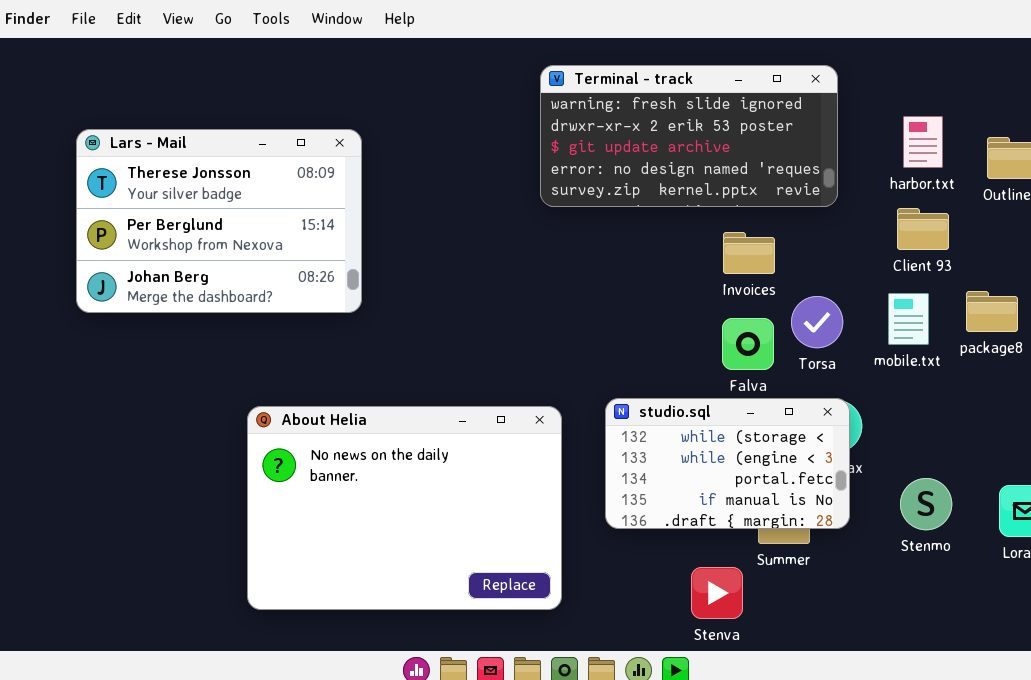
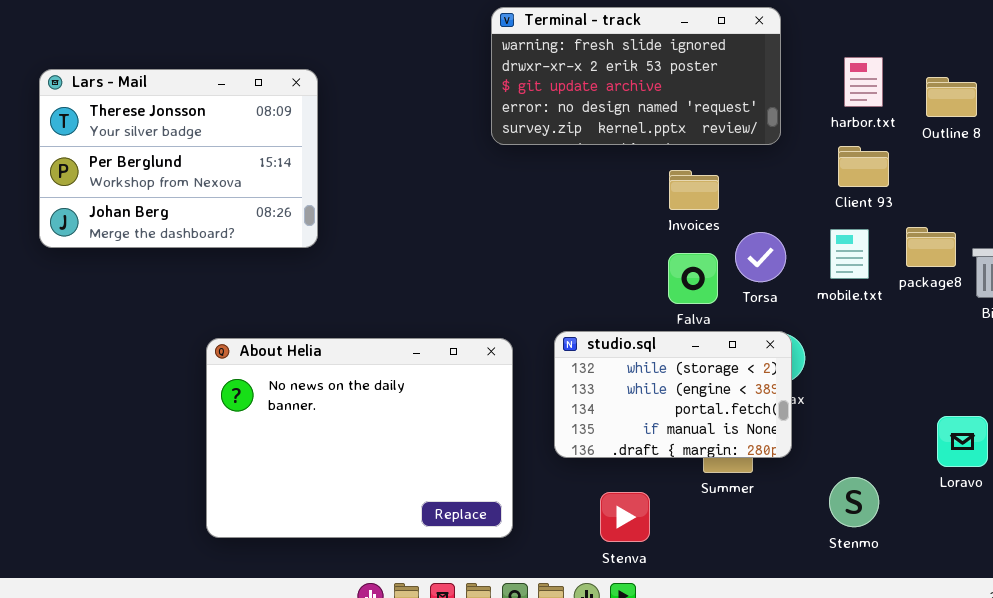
Stenmo: [900,478,952,530] -> [829,477,879,527], moved
Stenva: [691,567,743,619] -> [600,492,650,542], moved

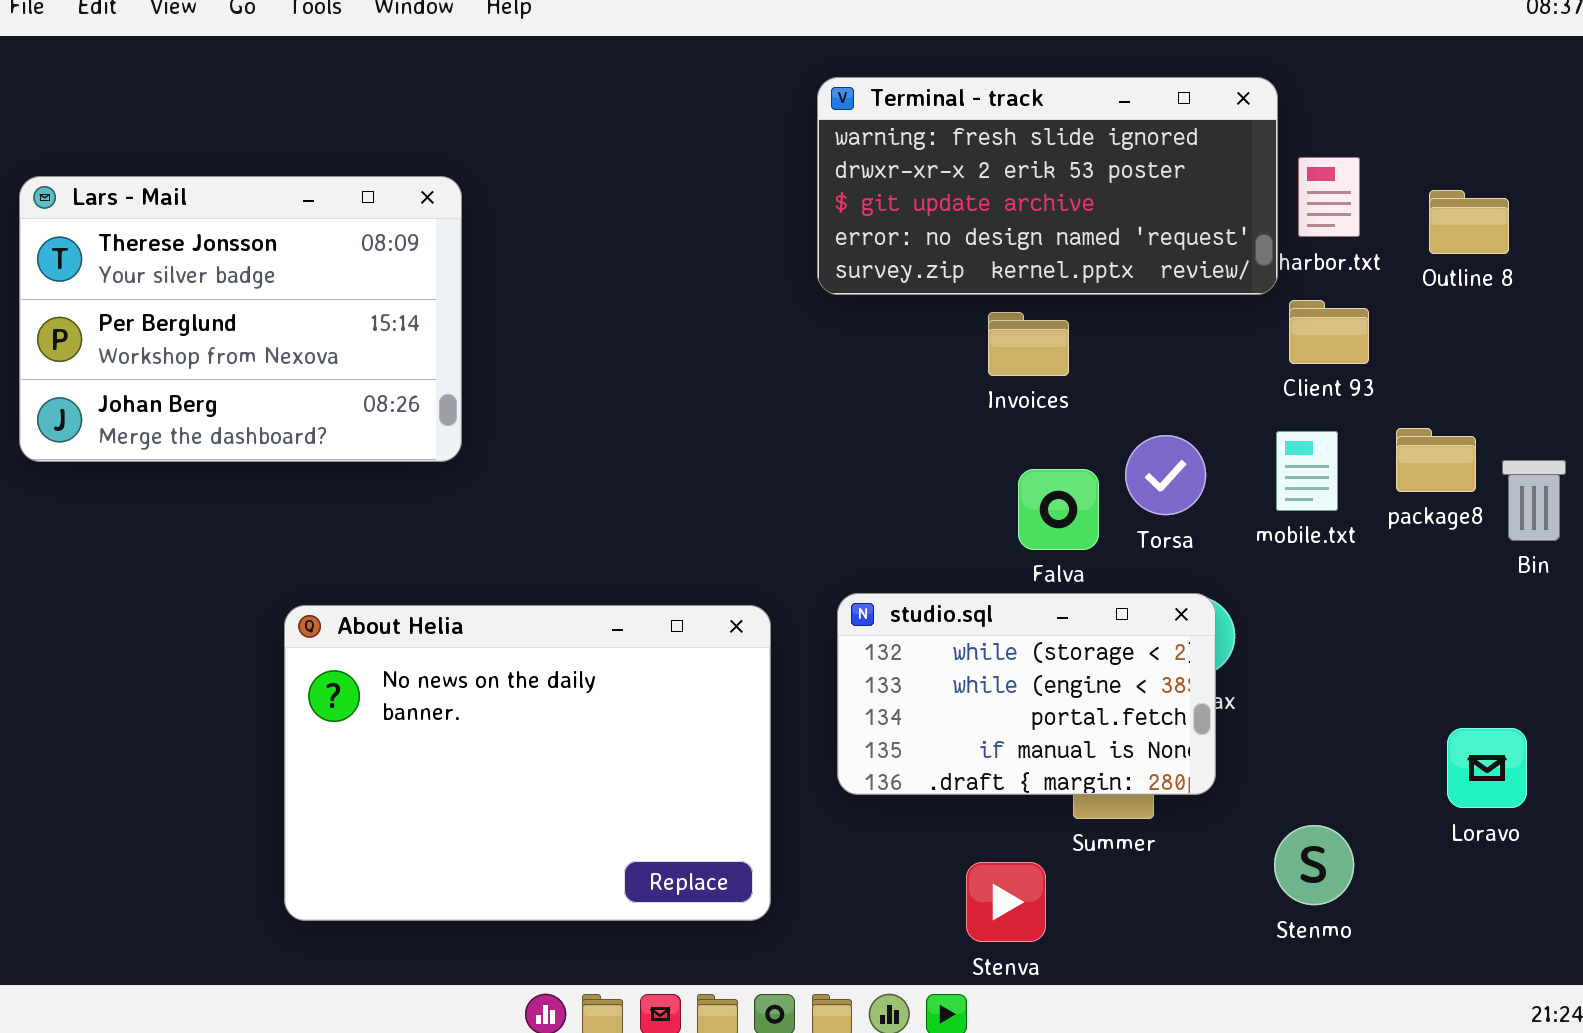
Terminal - track: [491,7,781,145] -> [817,77,1278,295], moved
Invoices: [669,170,719,210] -> [988,312,1069,376], moved
Stenva: [600,492,650,542] -> [966,862,1046,942], moved

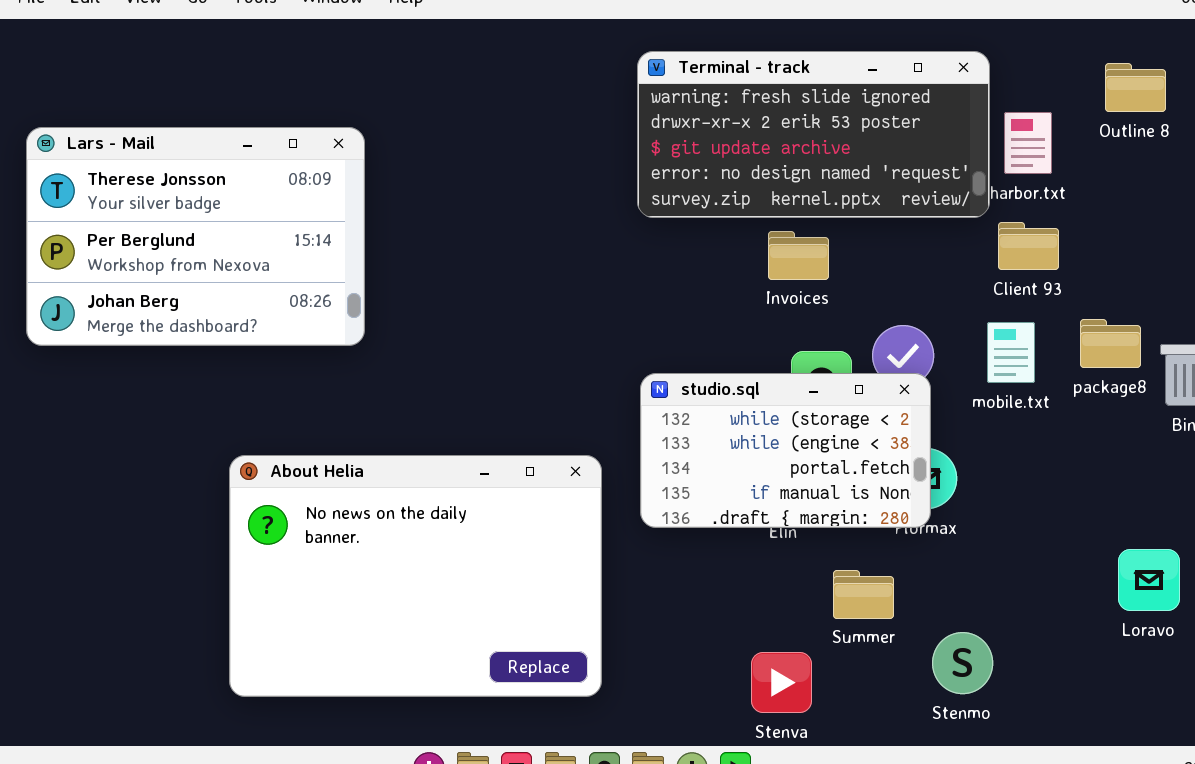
Outline 8: [1429,190,1509,254] -> [1105,63,1166,112], moved
studio.sql: [837,593,1216,795] -> [640,373,931,528], moved
Stenmo: [1274,825,1354,905] -> [932,632,993,694], moved

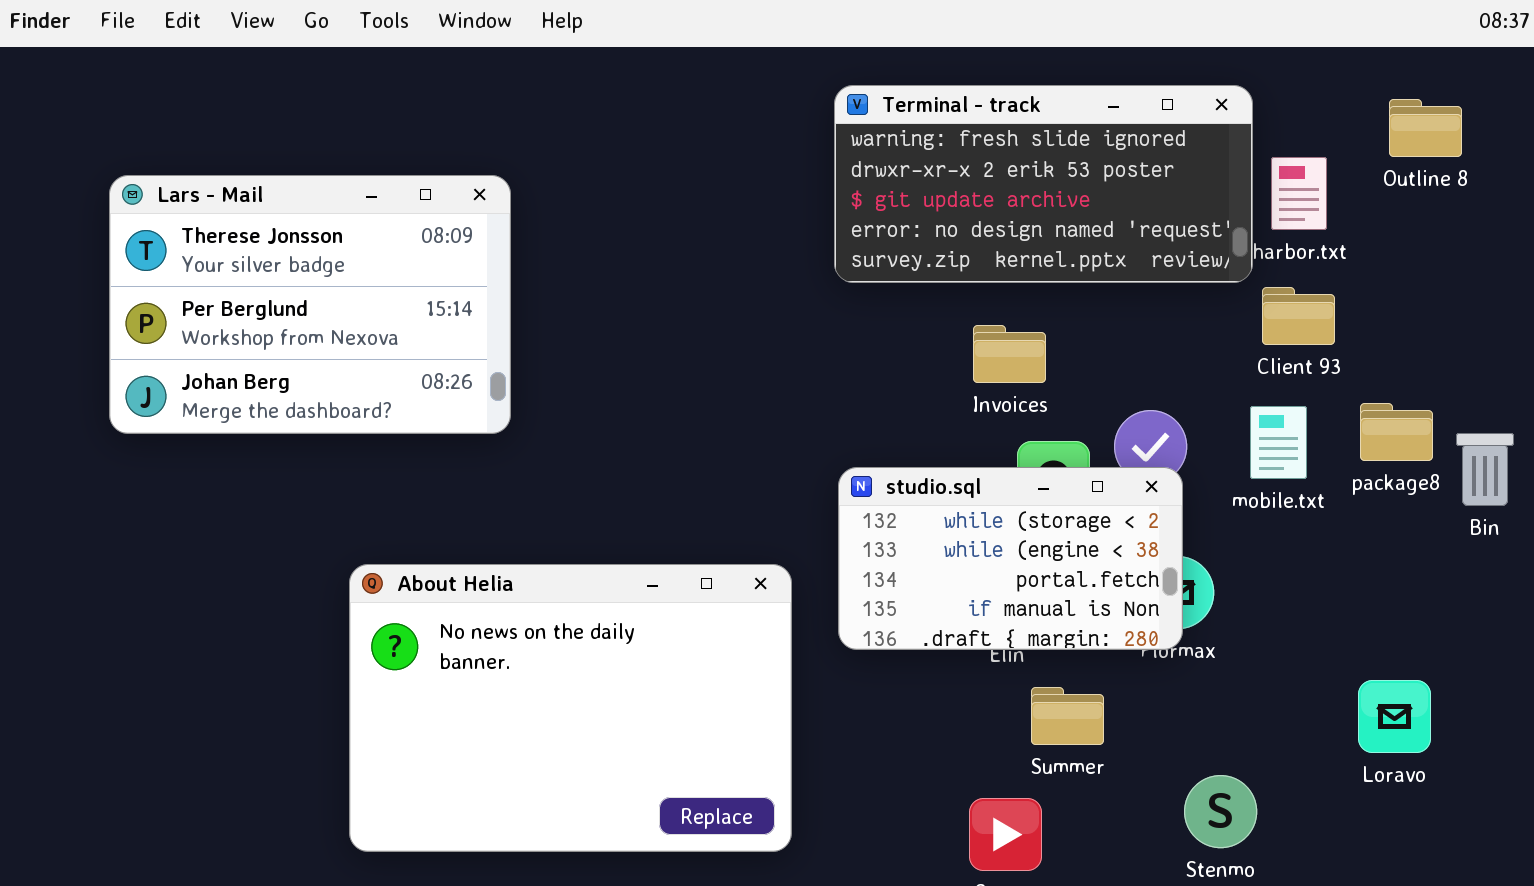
Invoices: [768,231,829,280] -> [973,325,1046,383], moved
Loravo: [1118,549,1180,611] -> [1358,680,1431,753], moved
Summer: [833,570,894,619] -> [1031,687,1104,745], moved

